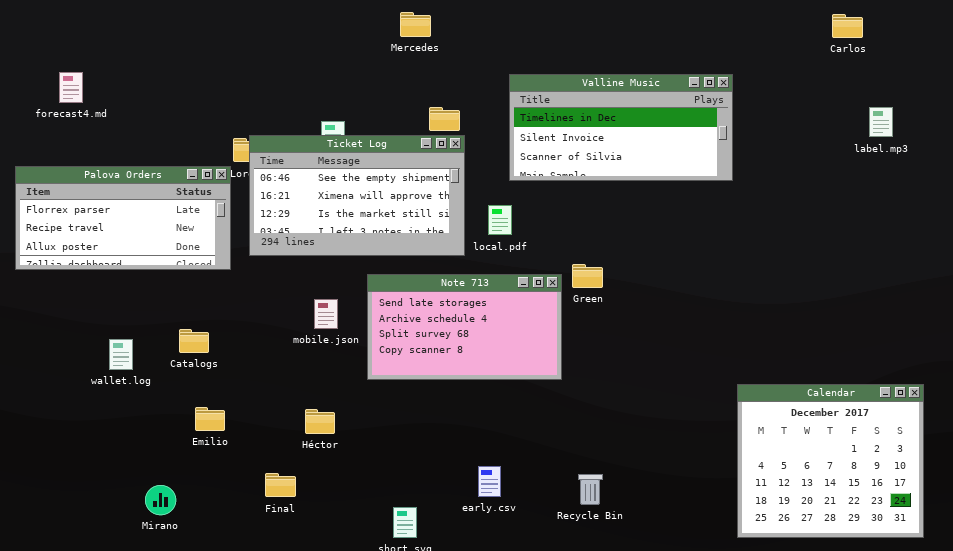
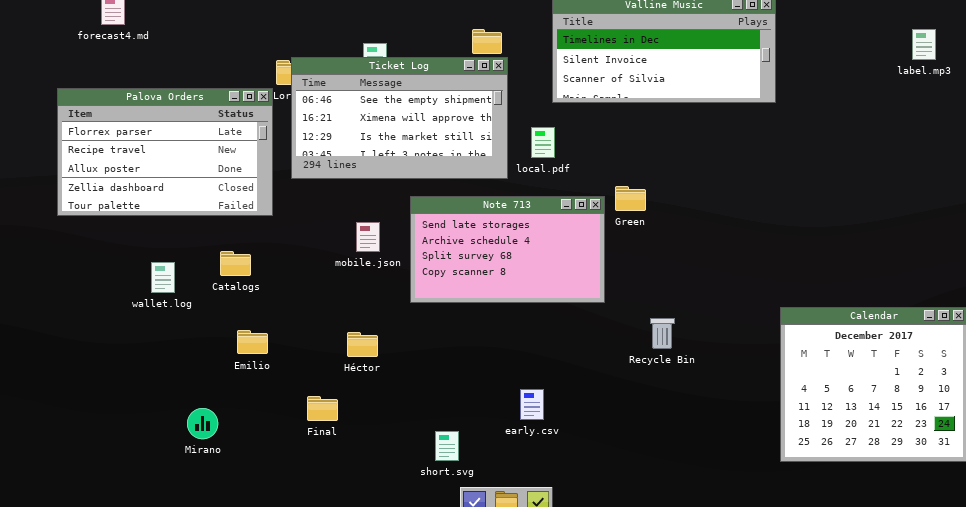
Palova Orders: [15,166,231,270] -> [57,88,273,216], resized
Recycle Bin: [578,474,603,505] -> [650,318,675,349], moved

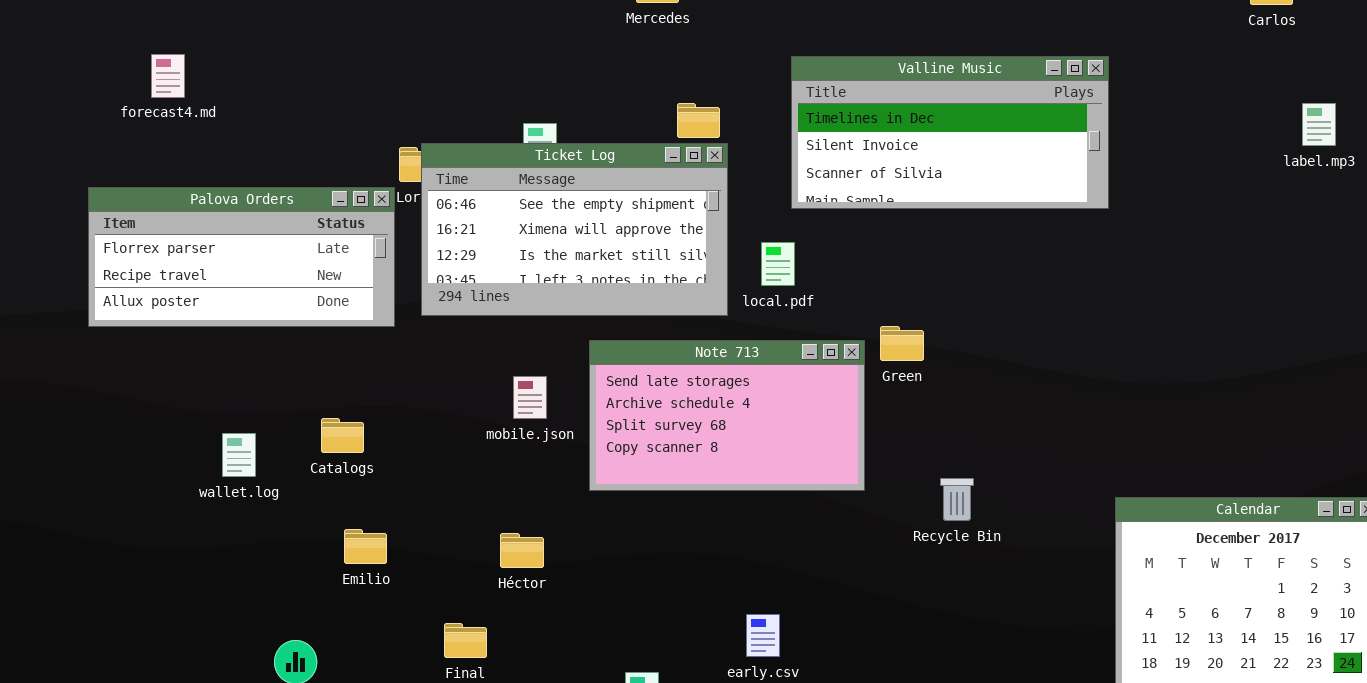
Palova Orders: [57,88,273,216] -> [88,187,395,327], resized
Recycle Bin: [650,318,675,349] -> [940,478,974,521], moved

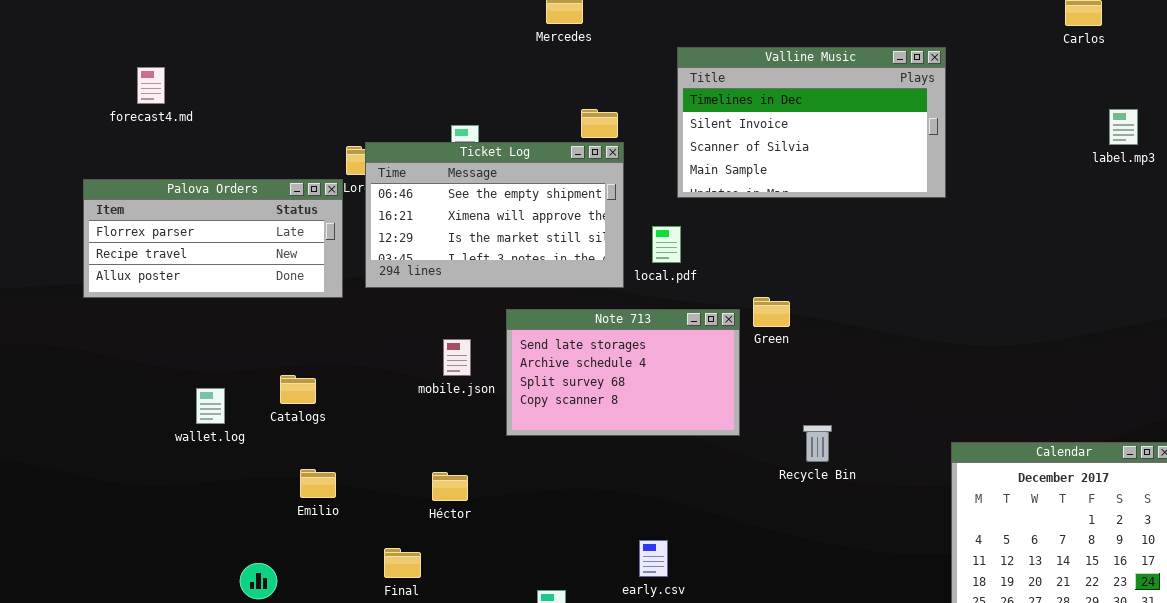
Valline Music: [791,56,1109,209] -> [677,47,946,198], resized

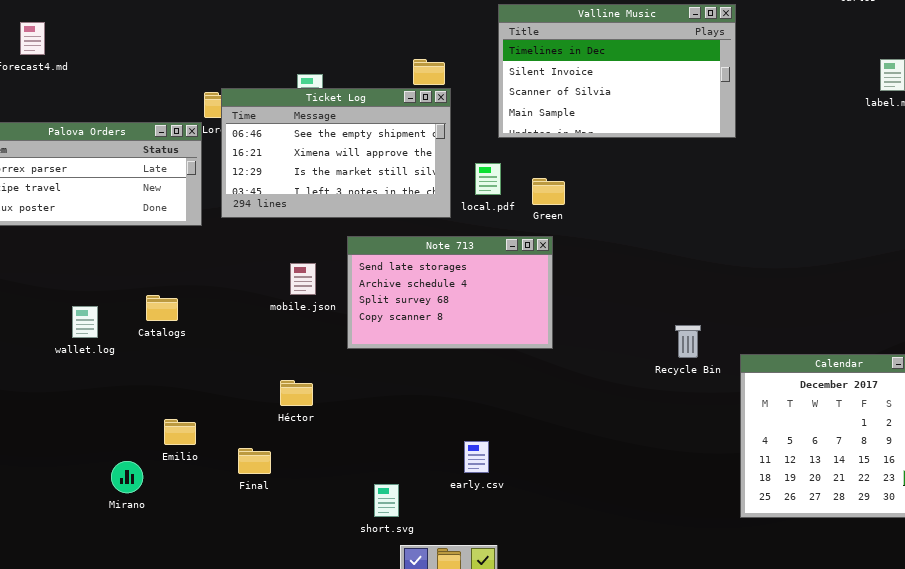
Green: [753,297,790,327] -> [532,178,565,205], moved
Recycle Bin: [803,425,832,462] -> [675,325,701,358], moved
Emilio: [300,469,336,498] -> [164,419,196,445], moved

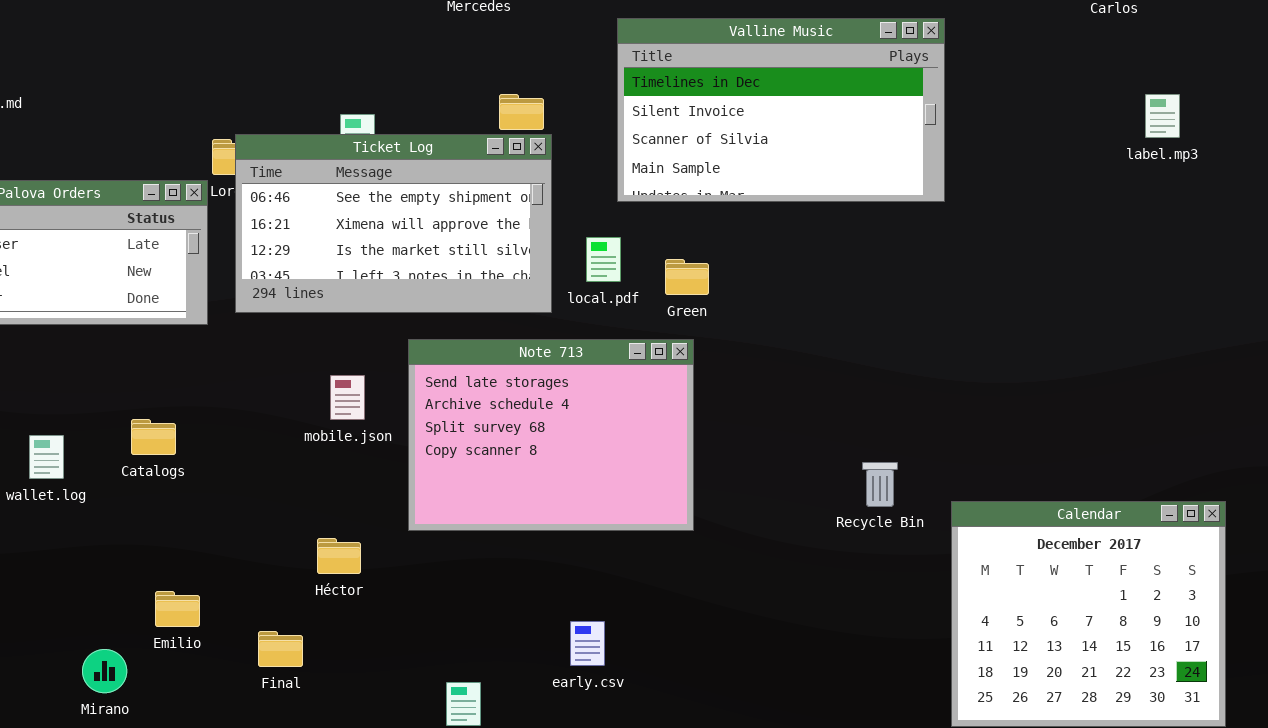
Note 713: [347,236,553,349] -> [408,339,694,531], resized

